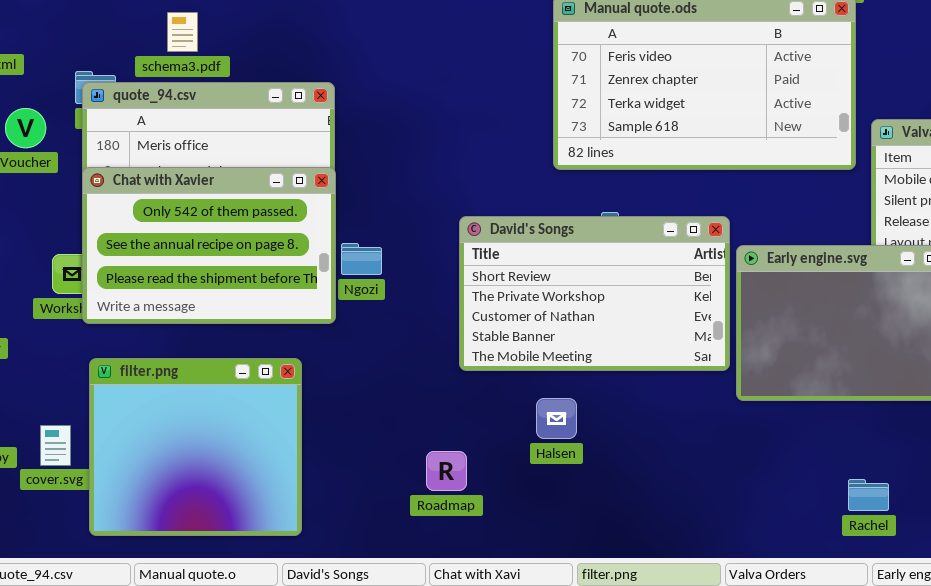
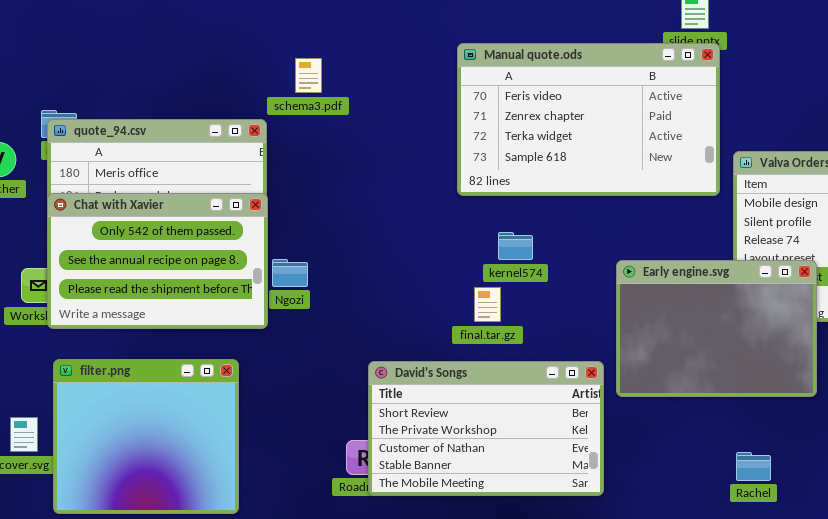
schema3.pdf: [167,12,198,52] -> [295,58,322,93], moved
David's Songs: [459,216,730,371] -> [368,361,604,496], moved
Rachel: [848,479,889,511] -> [736,452,771,481], moved

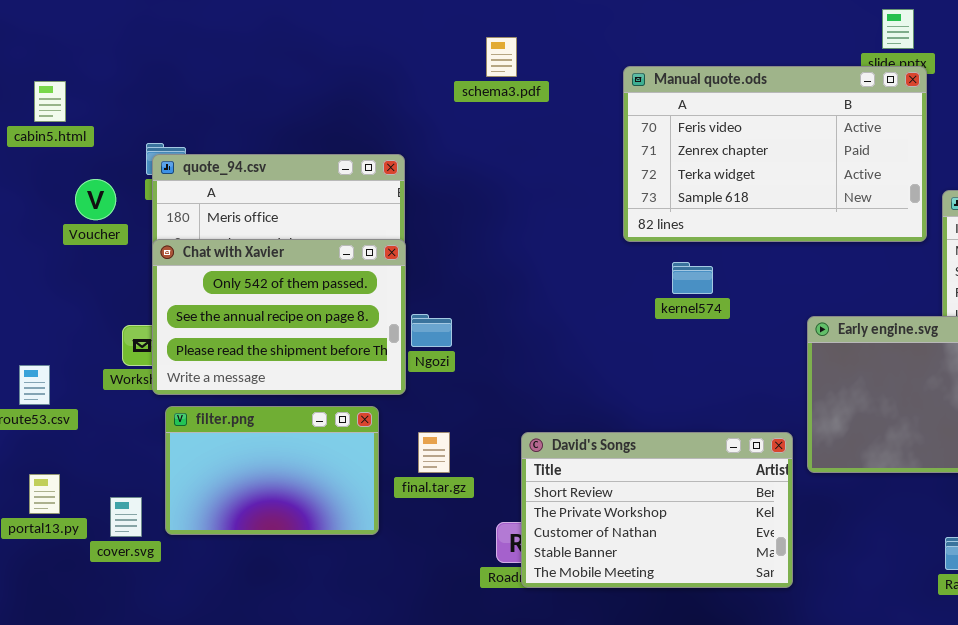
schema3.pdf: [295,58,322,93] -> [486,37,517,77], moved
kernel574: [498,232,533,260] -> [672,262,713,294], moved
final.tar.gz: [474,287,501,322] -> [418,432,450,473], moved
filter.png: [53,359,239,514] -> [165,406,379,535], moved, resized

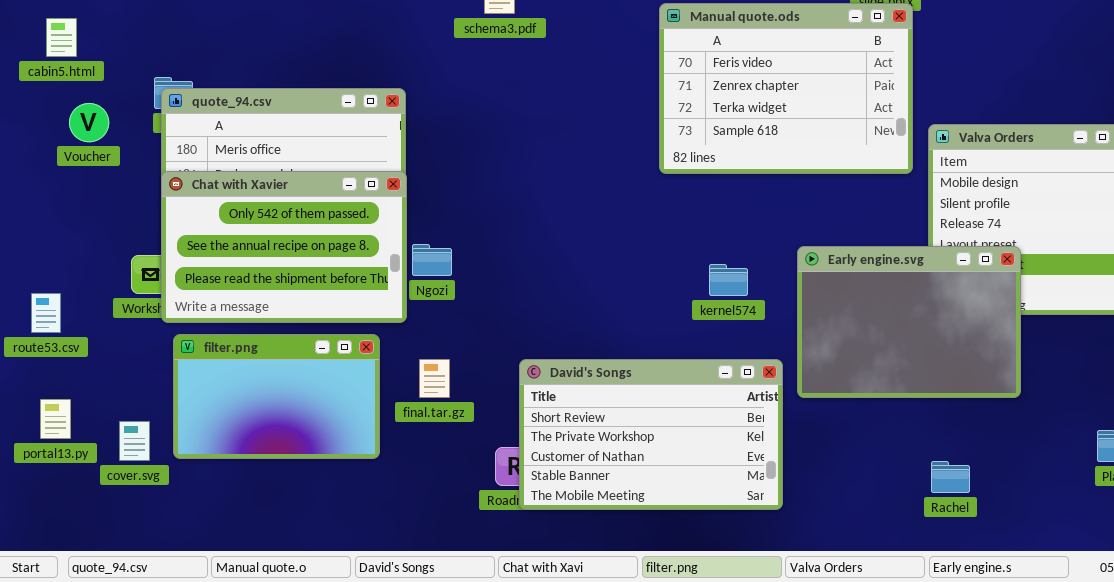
Manual quote.ods: [623,66,927,242] -> [659,3,913,174], resized
Voucher: [75,179,116,220] -> [69,103,109,142], moved
kernel574: [672,262,713,294] -> [709,264,748,296], moved

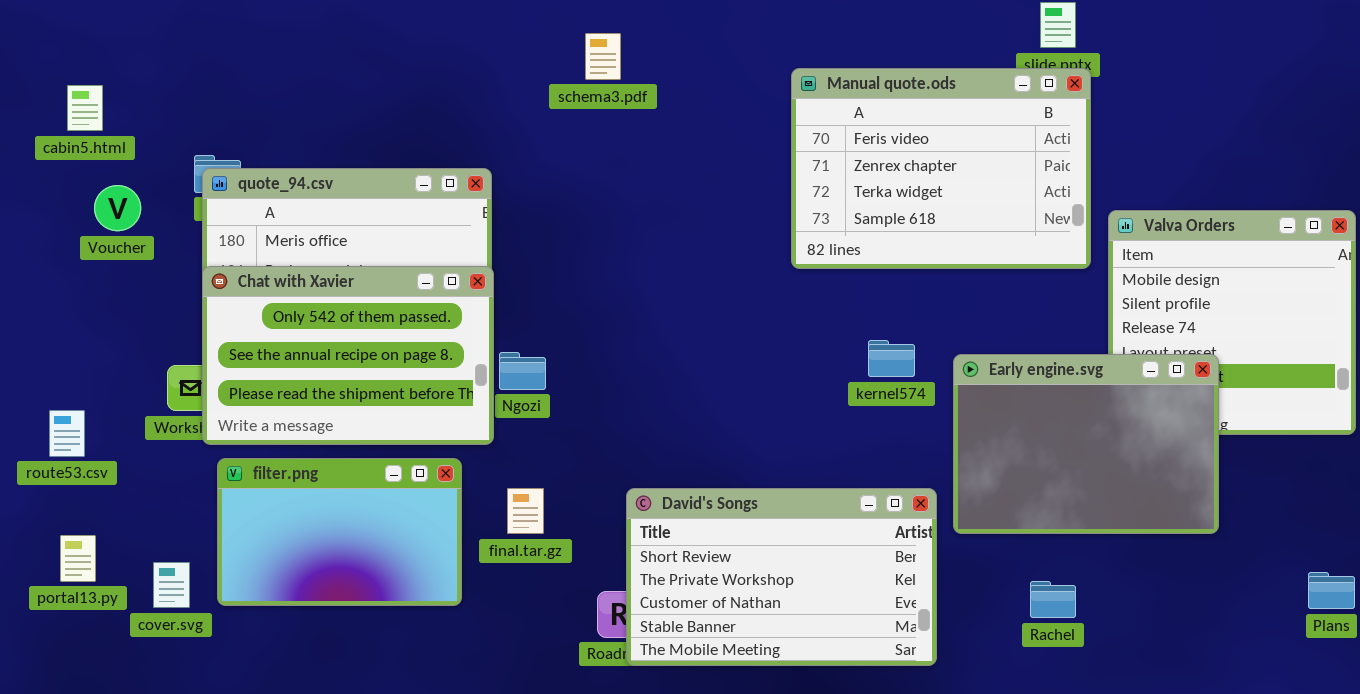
kernel574: [709,264,748,296] -> [868,340,915,377], moved
Rachel: [931,461,970,493] -> [1030,581,1076,618], moved

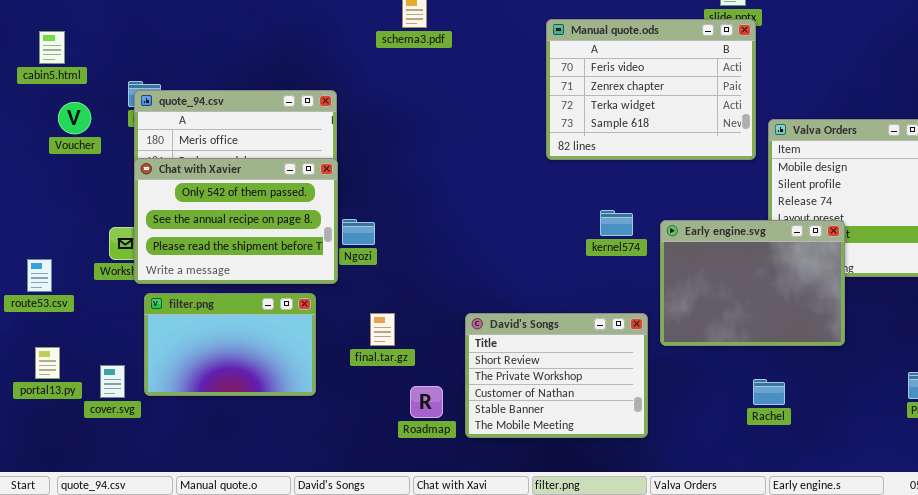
final.tar.gz: [507,488,544,534] -> [370,313,395,346], moved
David's Songs: [626,488,937,666] -> [465,313,648,438], resized
Rachel: [1030,581,1076,618] -> [753,379,785,405], moved

